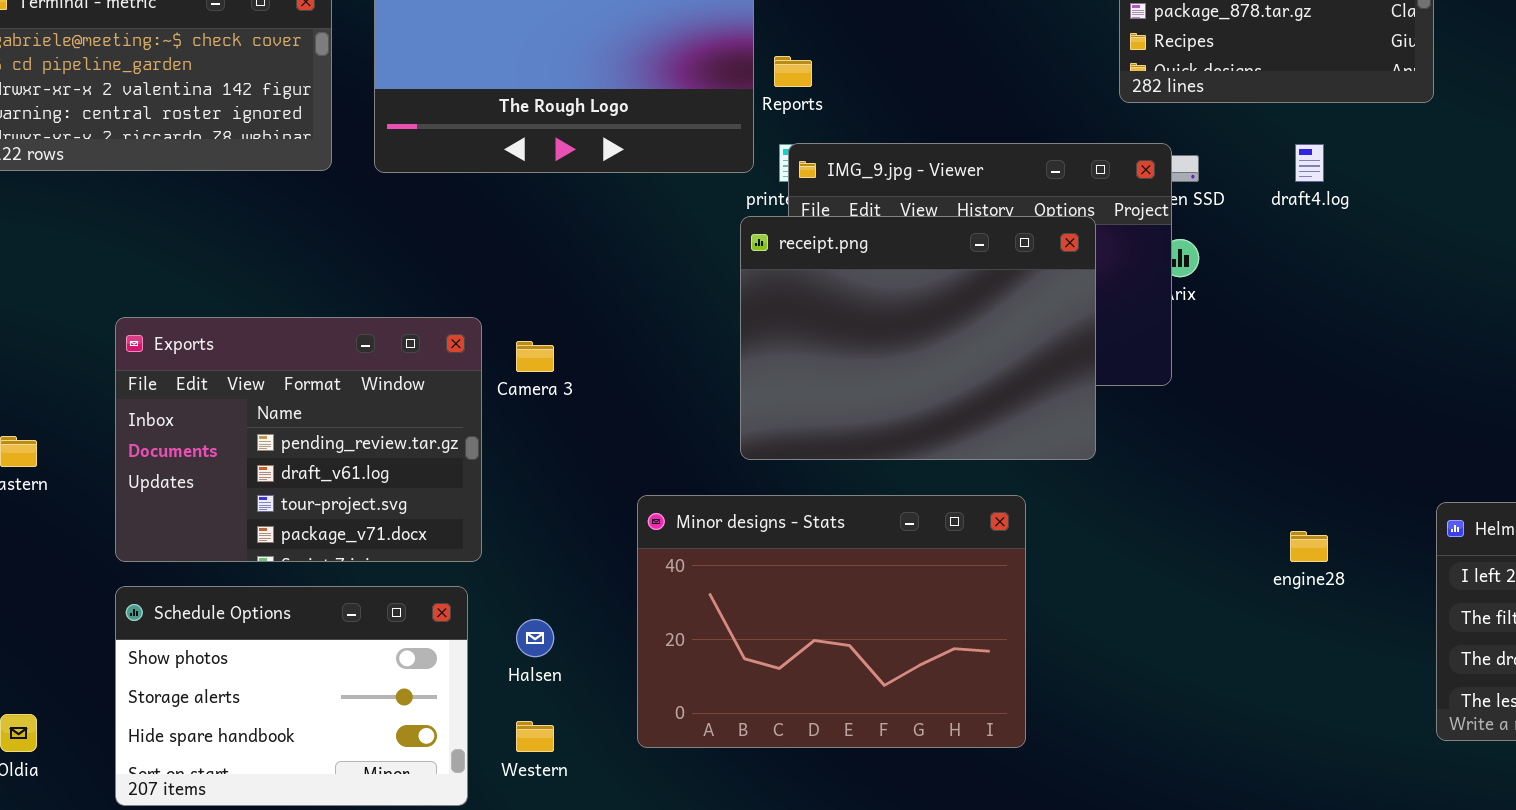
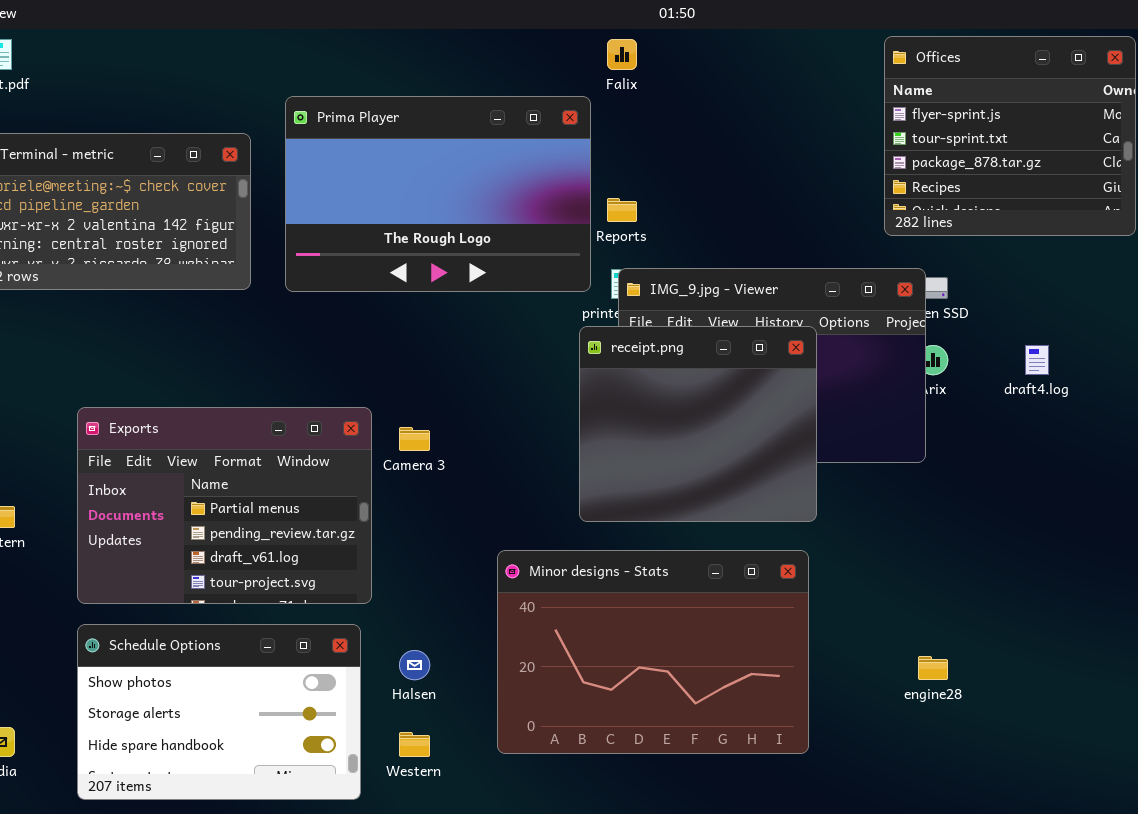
draft4.log: [1295,144,1324,182] -> [1025,345,1049,375], moved
receipt.png: [740,216,1096,460] -> [579,326,817,522], resized
Exports: [115,317,482,562] -> [77,407,372,604], scrolled up 1 row
engine28: [1290,531,1328,562] -> [918,656,948,680], moved

